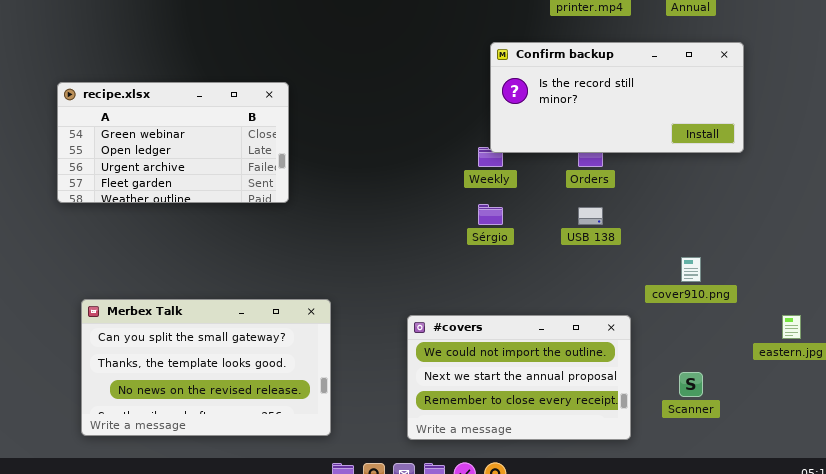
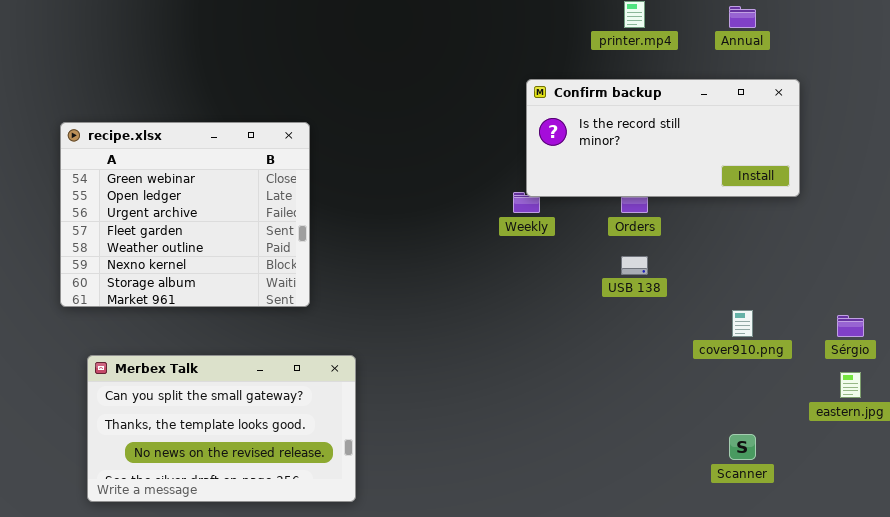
recipe.xlsx: [57,82,289,203] -> [60,122,310,307], resized
Sérgio: [478,204,503,225] -> [837,315,864,337], moved
#covers: [407,315,631,440] -> none, closed

